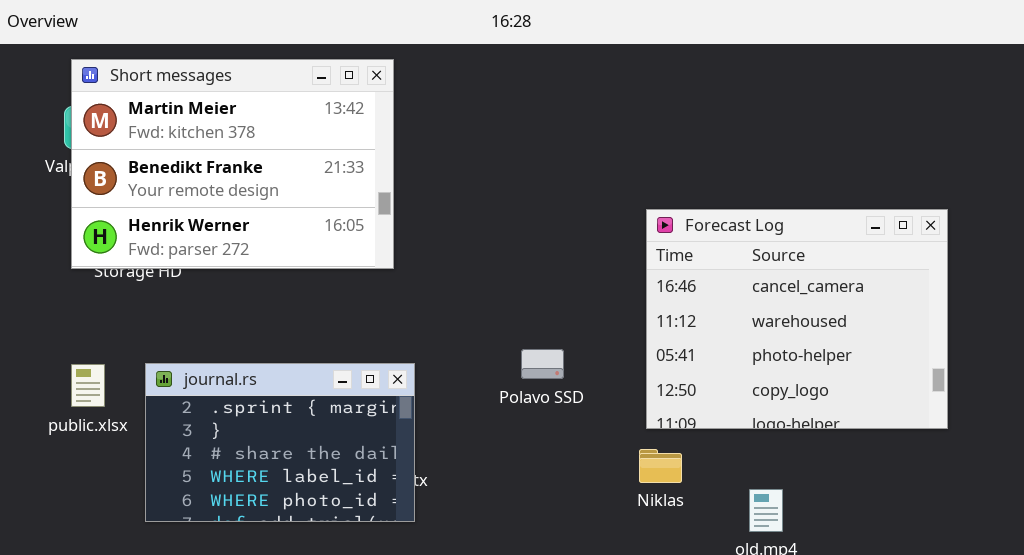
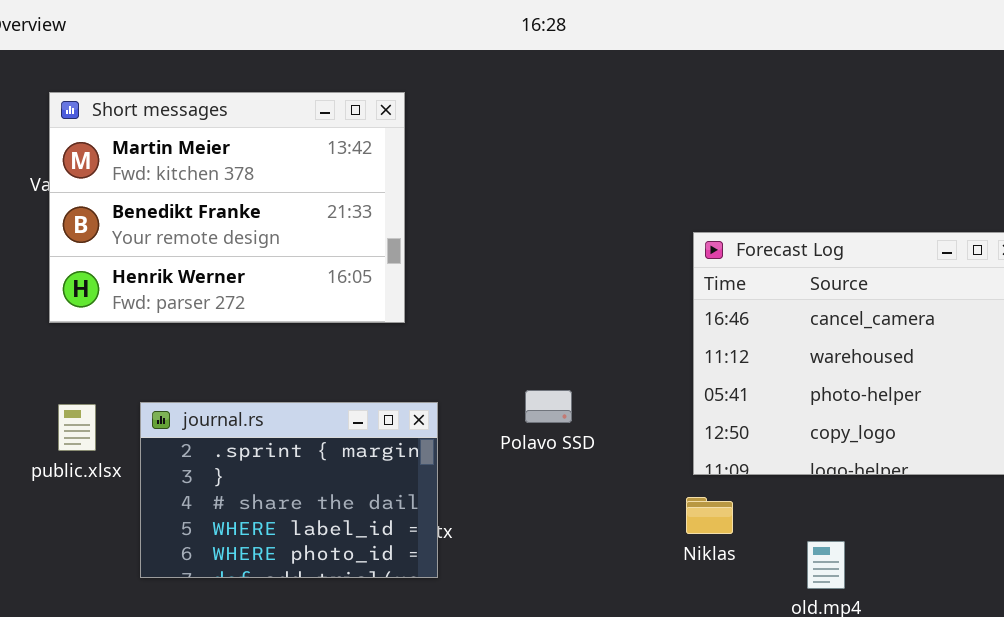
Short messages: [71,59,394,269] -> [49,92,405,323], moved
Polavo SSD: [521,349,564,379] -> [525,390,572,423], moved

